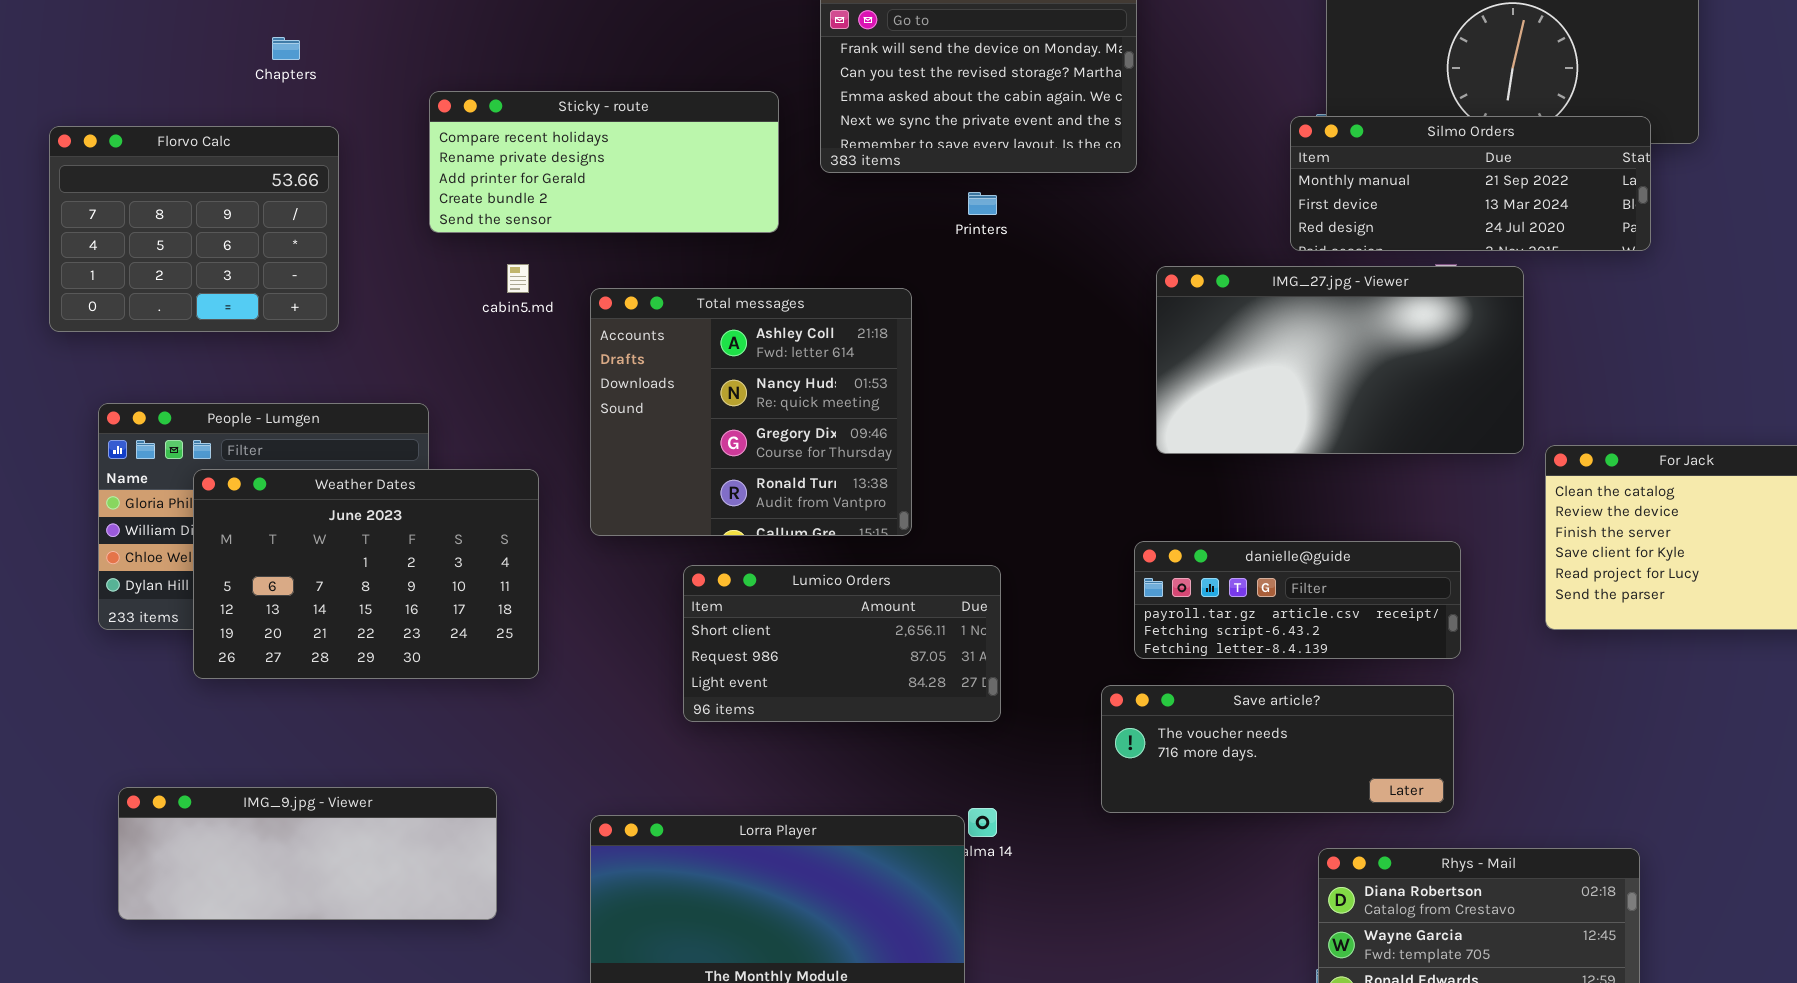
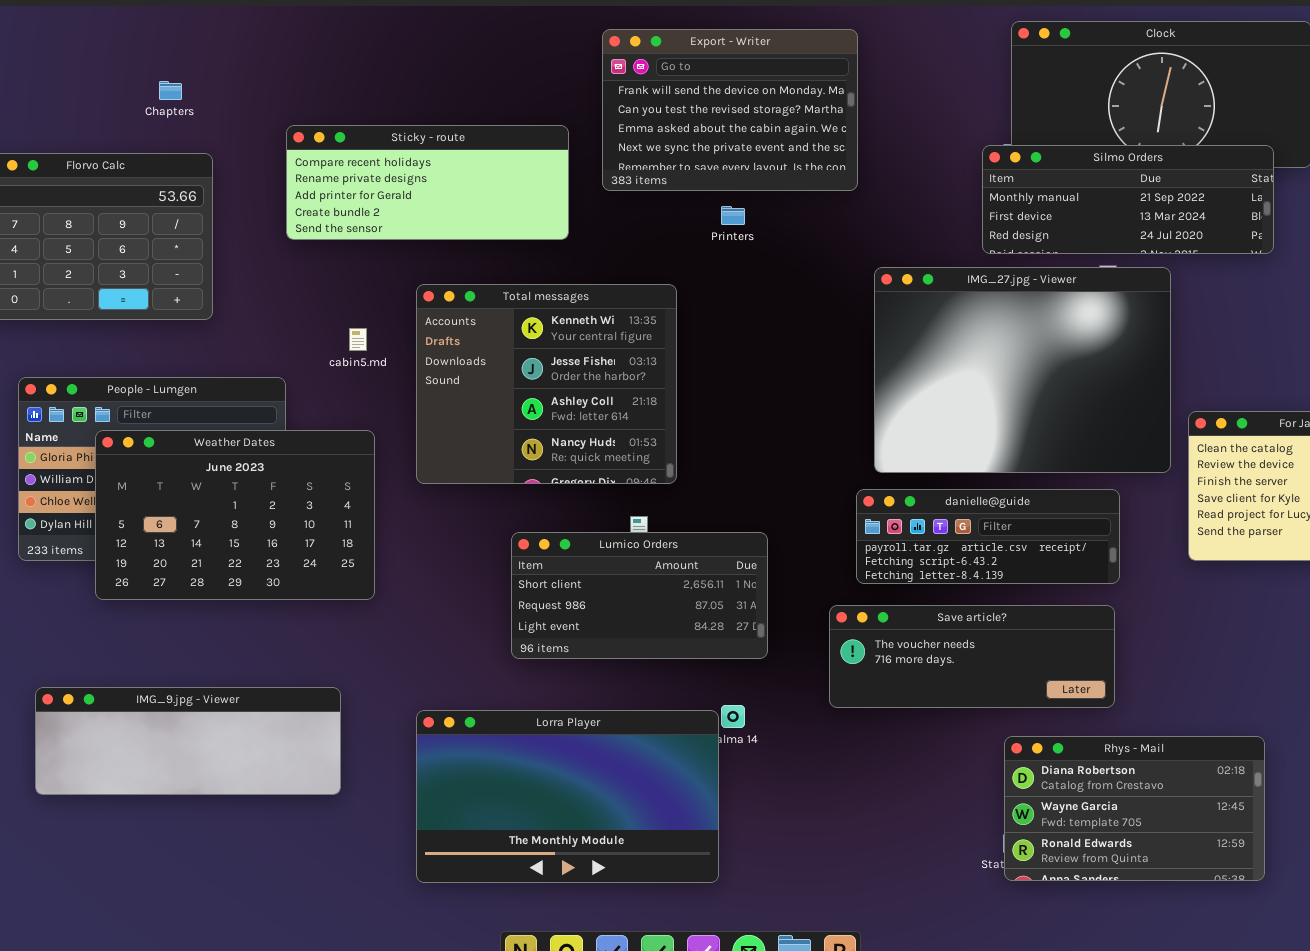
cabin5.md: [507,264,529,293] -> [349,328,367,351], moved
IMG_27.jpg - Viewer: [1156,266,1524,454] -> [874,267,1171,473], resized
Total messages: [590,288,912,536] -> [416,284,677,484], scrolled up 2 rows
Lumico Orders: [683,565,1001,722] -> [511,532,768,659], moved

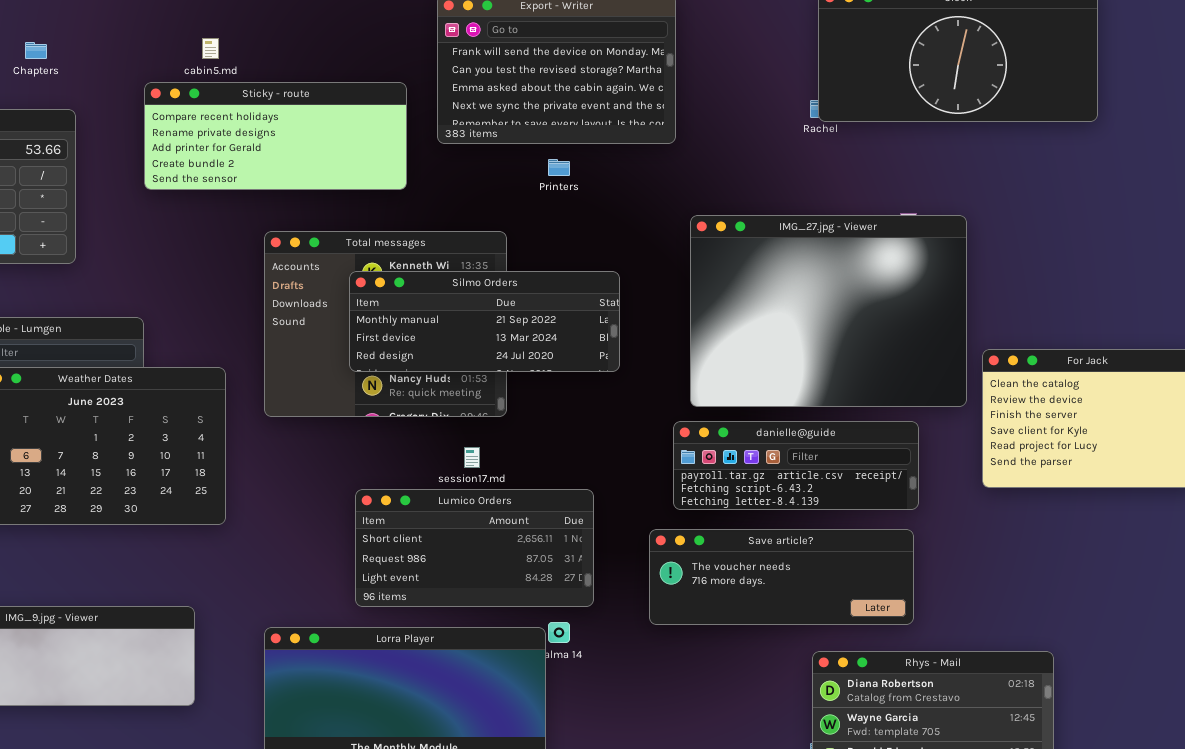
Silmo Orders: [982,145,1274,254] -> [349,271,620,372], moved
cabin5.md: [349,328,367,351] -> [202,38,219,59], moved
Lumico Orders: [511,532,768,659] -> [355,489,594,607], moved

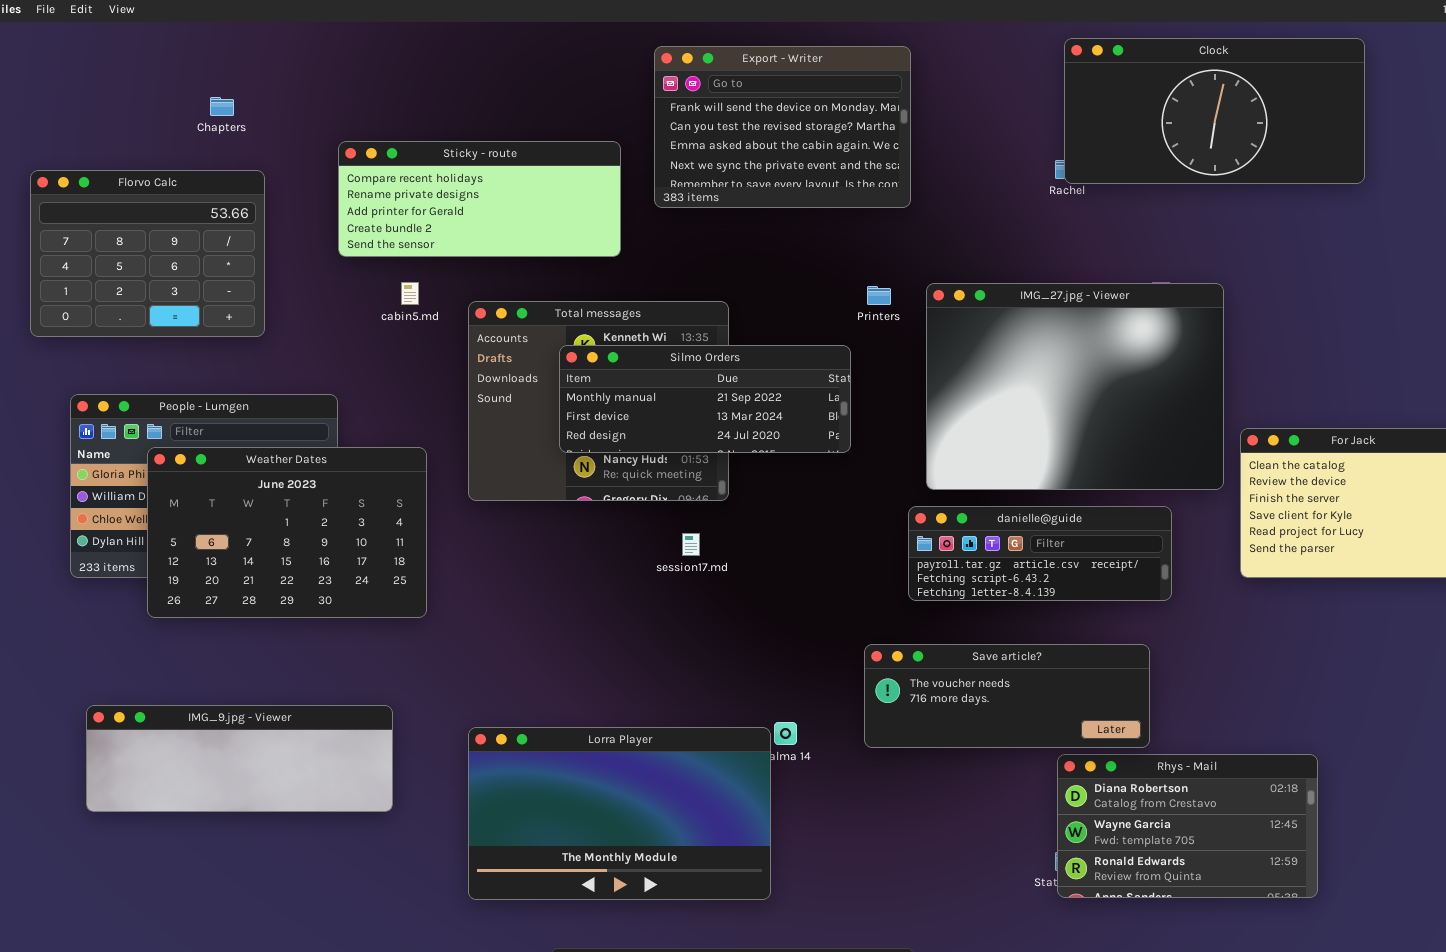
cabin5.md: [202,38,219,59] -> [401,282,419,305], moved
Printers: [548,159,570,176] -> [867,286,891,305], moved
Lumico Orders: [355,489,594,607] -> none, closed
Save article?: [649,529,914,625] -> [864,644,1150,748], moved

